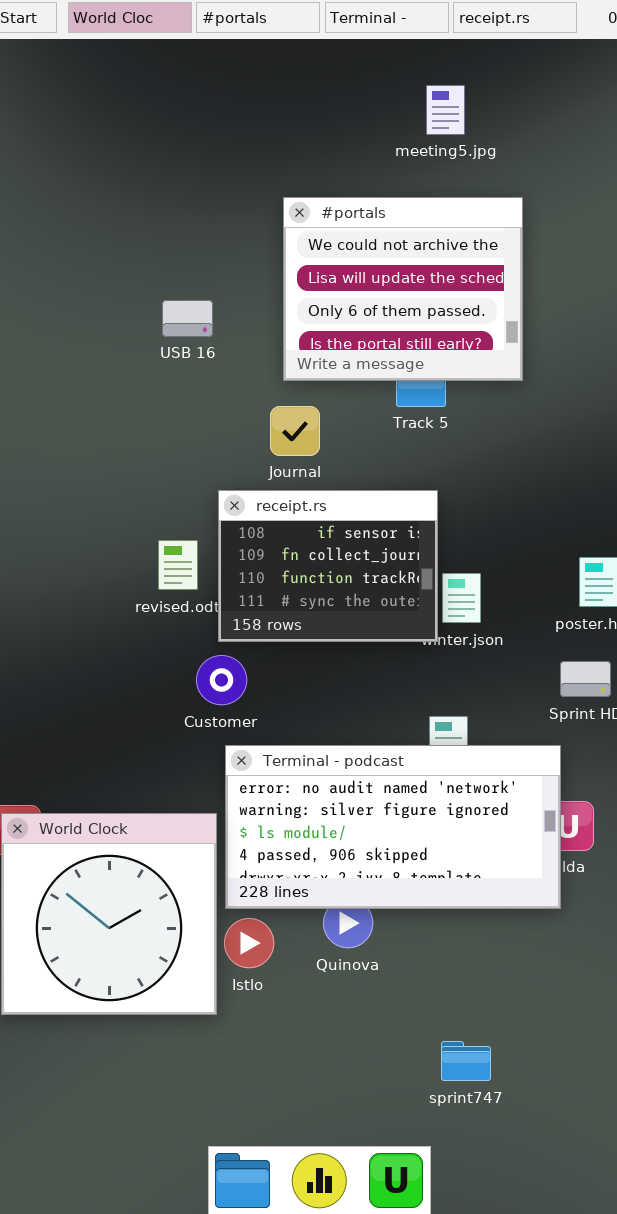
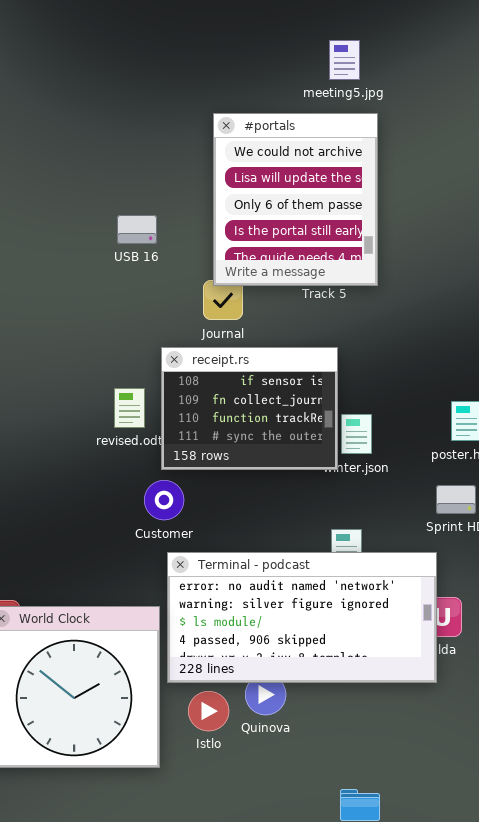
meeting5.jpg: [426,85,465,135] -> [329,40,360,80], moved
#portals: [283,197,523,381] -> [213,113,378,286], resized
USB 16: [162,300,213,337] -> [117,215,157,244], moved
Istlo: [224,918,274,968] -> [188,691,229,731], moved

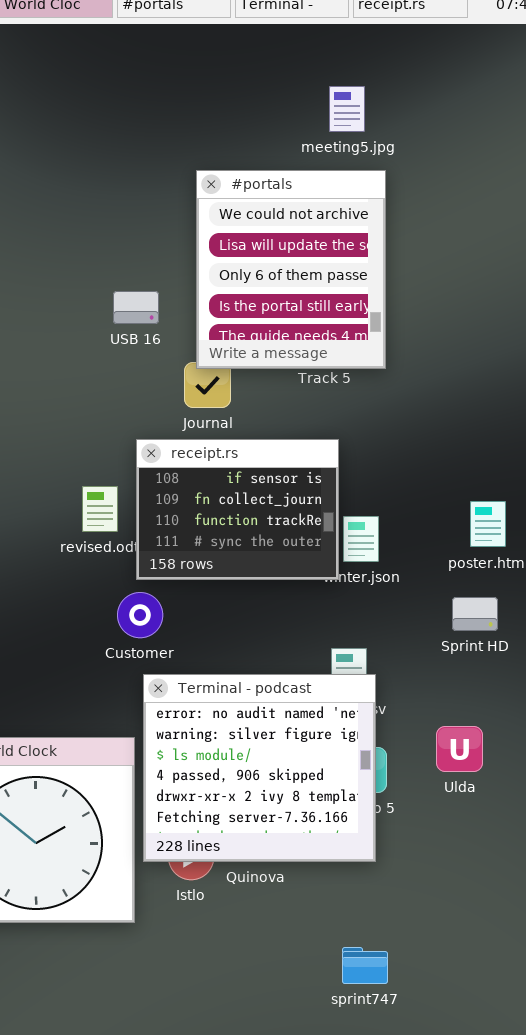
USB 16: [117,215,157,244] -> [113,291,159,324], moved
Terminal - podcast: [167,552,437,683] -> [143,674,376,862], resized

